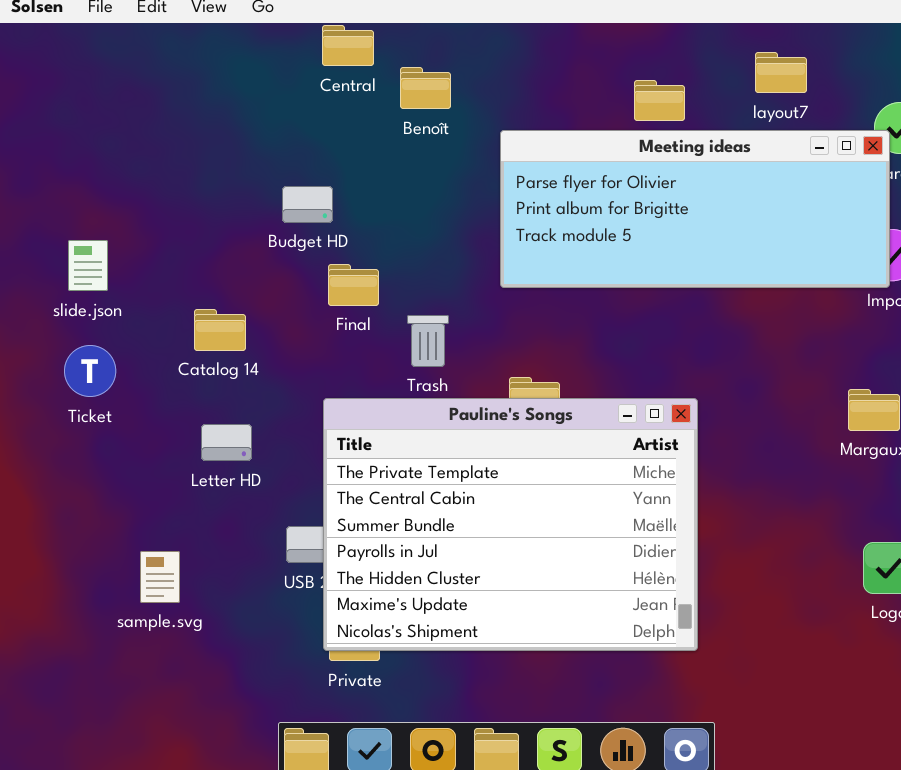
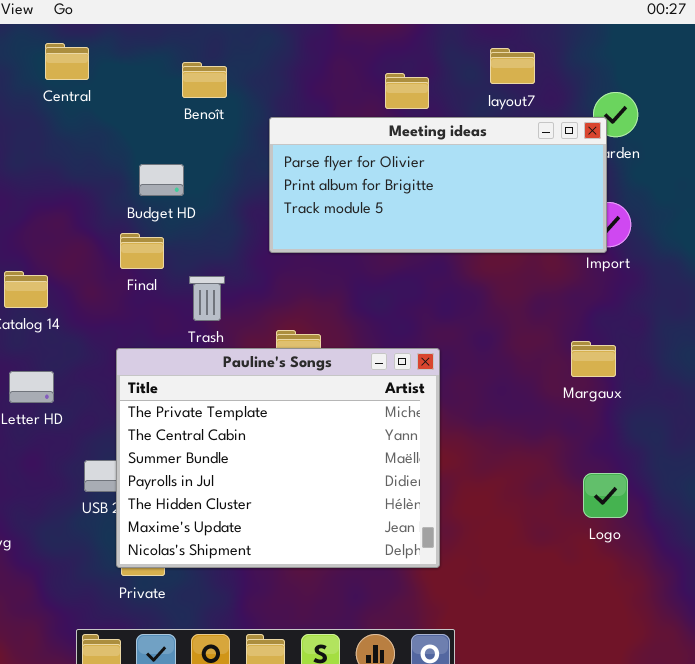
Central: [322,25,374,66] -> [45,43,89,80], moved
Budget HD: [282,186,333,223] -> [139,164,184,196], moved

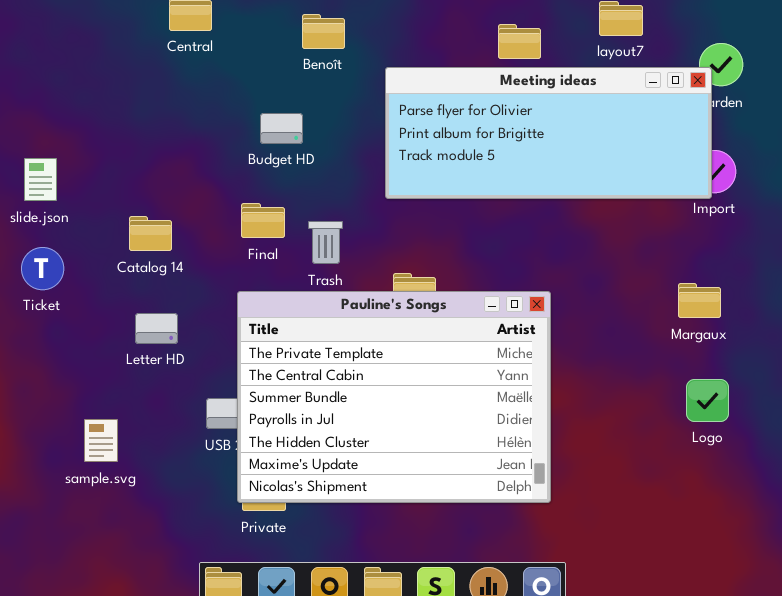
Final: [120,233,164,269] -> [241,203,285,238], moved
Logo: [583,473,628,518] -> [686,379,729,422], moved

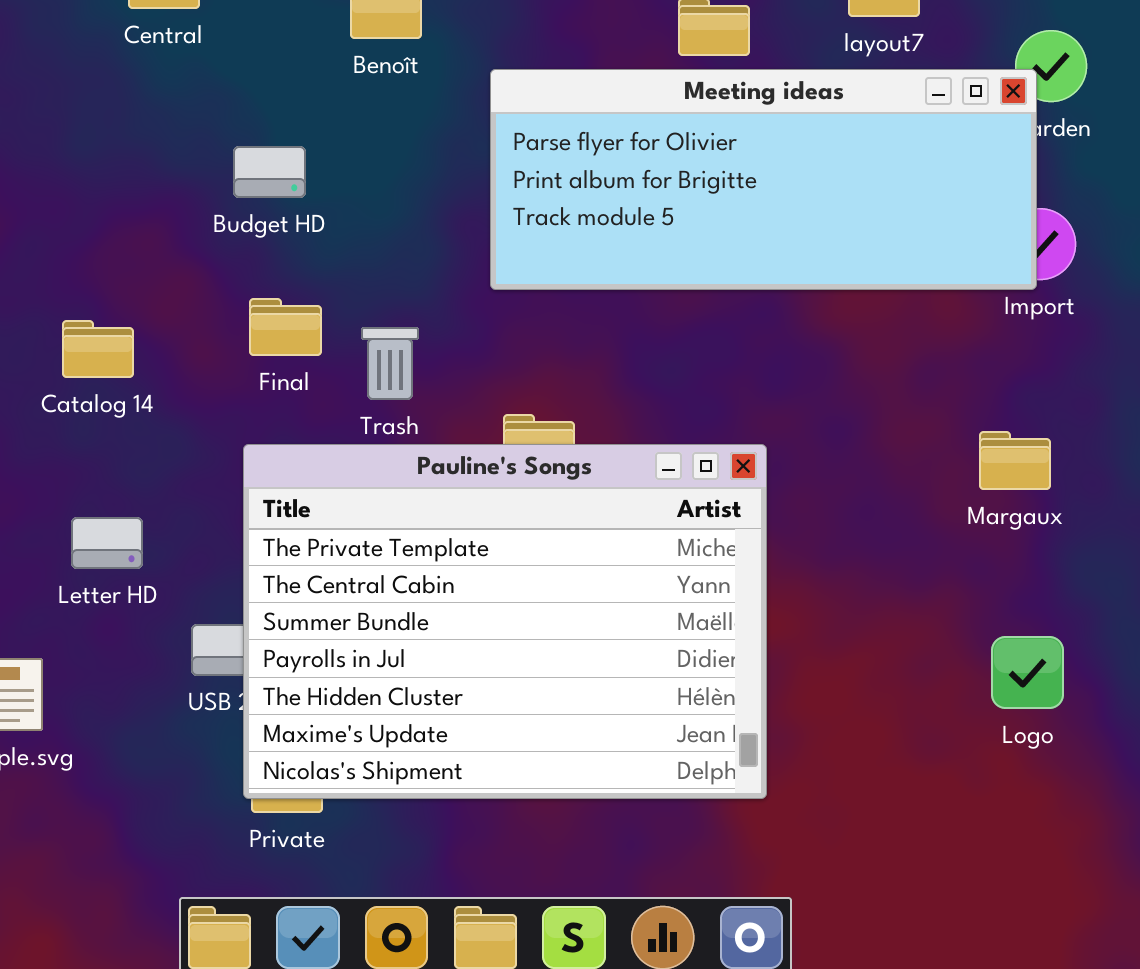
Budget HD: [260,113,303,144] -> [233,146,306,198], moved
Letter HD: [135,313,178,344] -> [71,517,143,569], moved
Logo: [686,379,729,422] -> [991,636,1064,709], moved

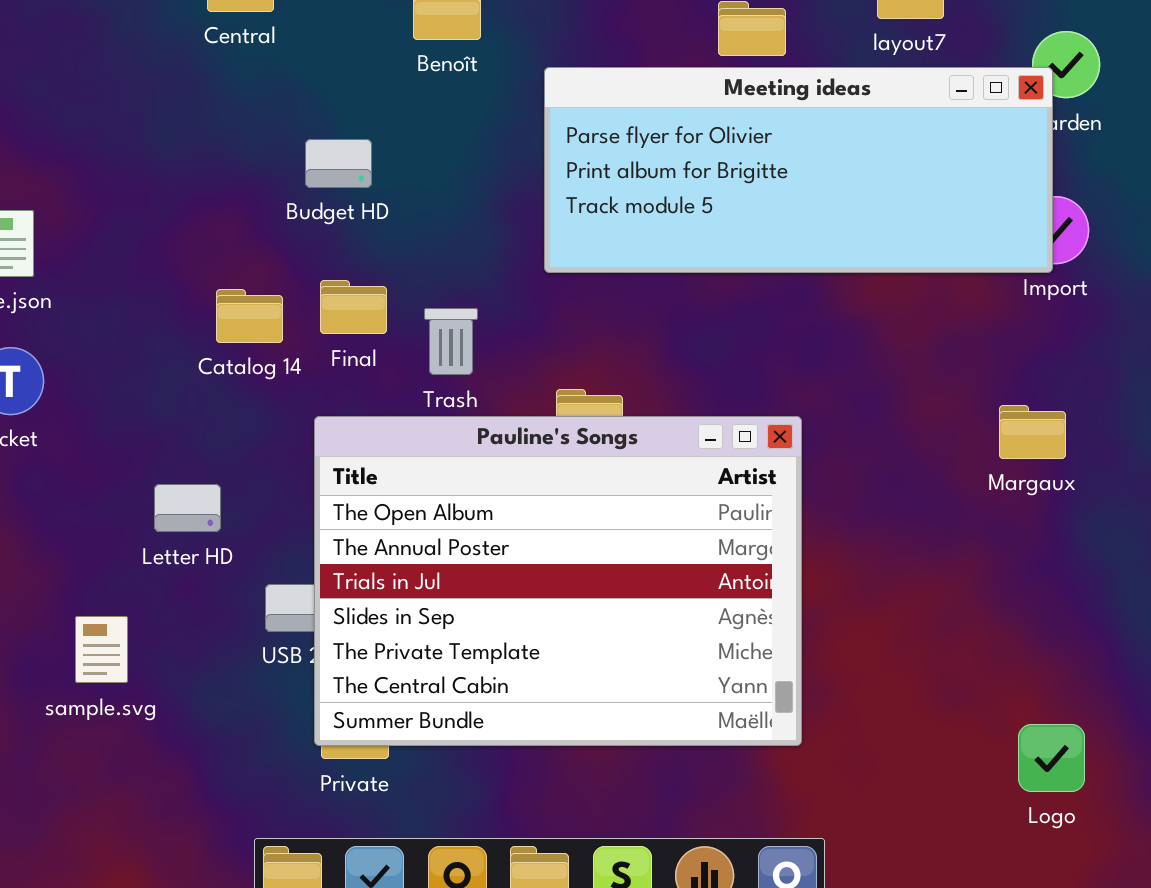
Catalog 14: [62,320,134,378] -> [216,289,283,343], moved
Pauline's Songs: [243,444,767,799] -> [314,416,802,746], scrolled up 4 rows
Logo: [991,636,1064,709] -> [1018,724,1085,792], moved

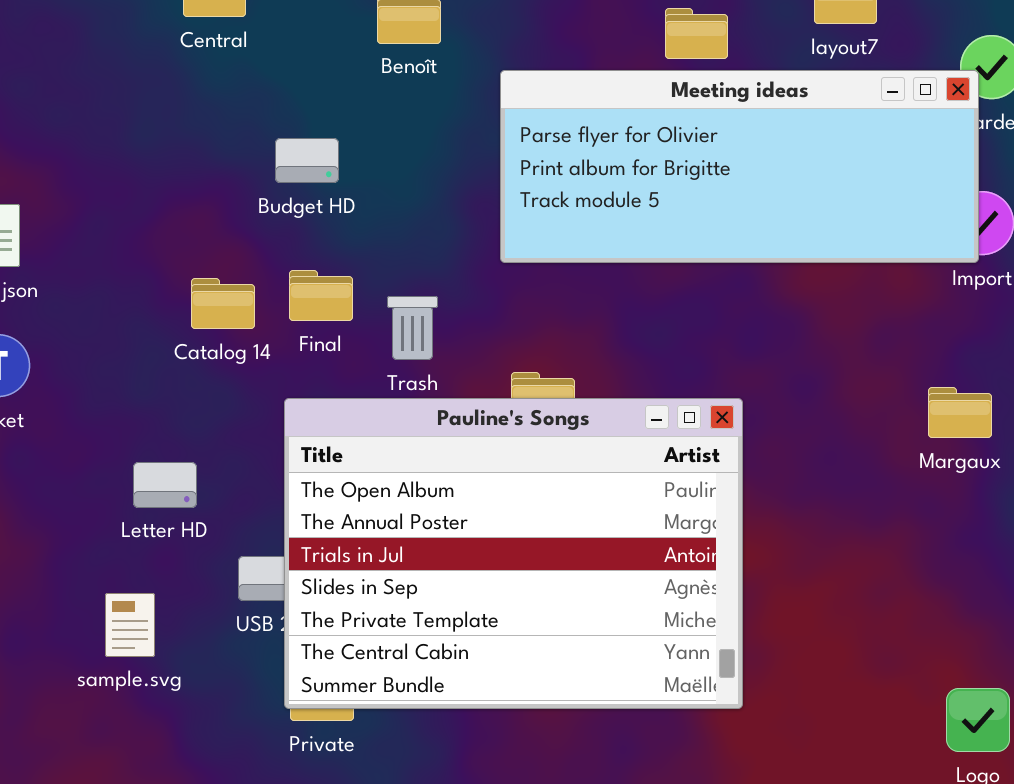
sample.svg: [75,616,128,683] -> [105,593,155,657], moved

